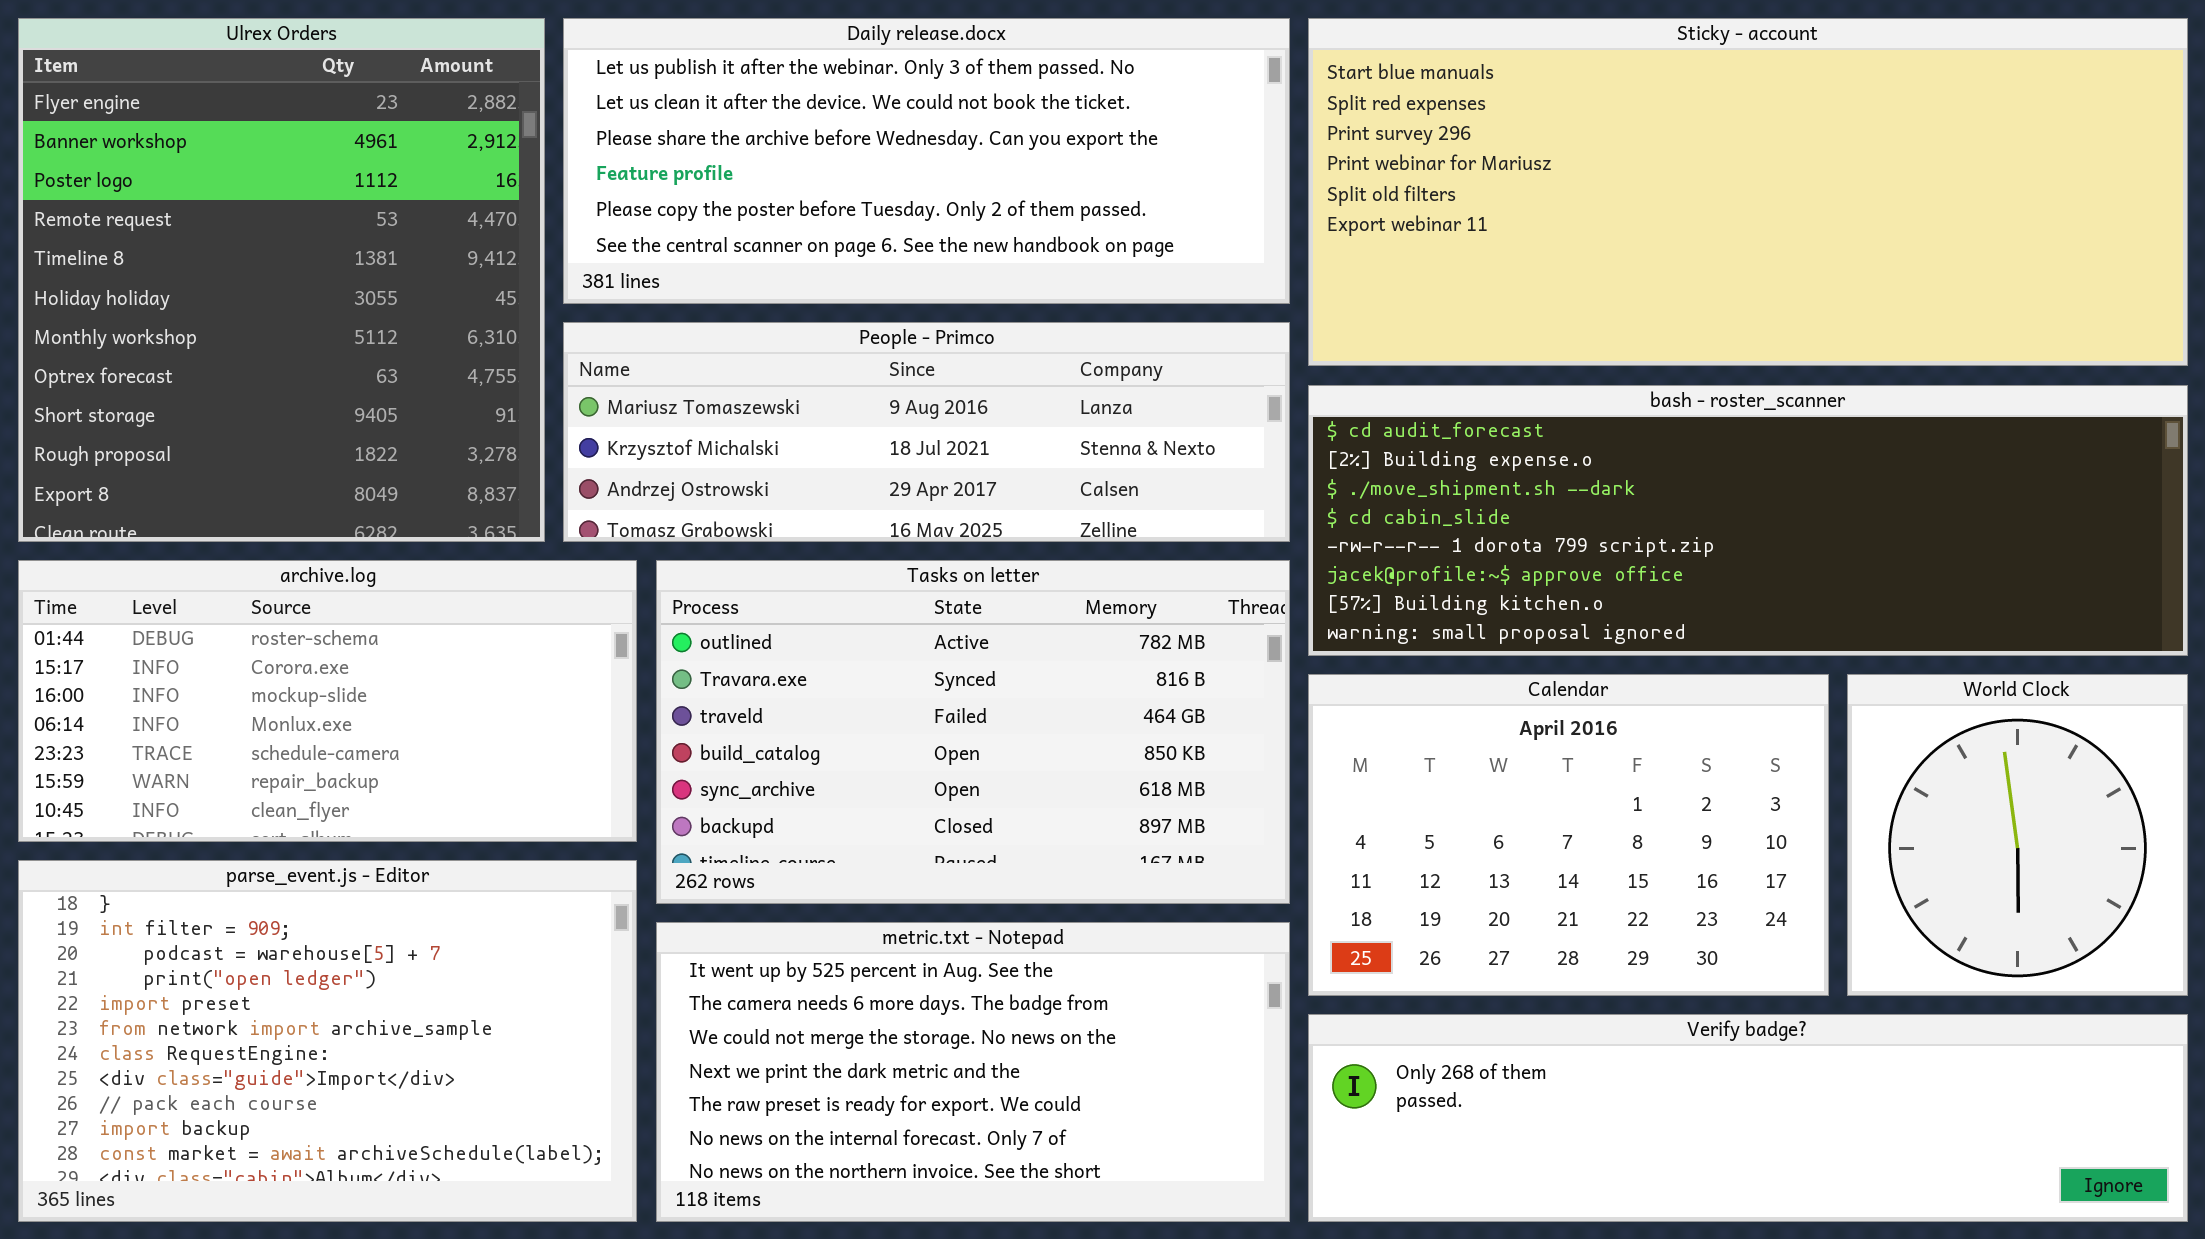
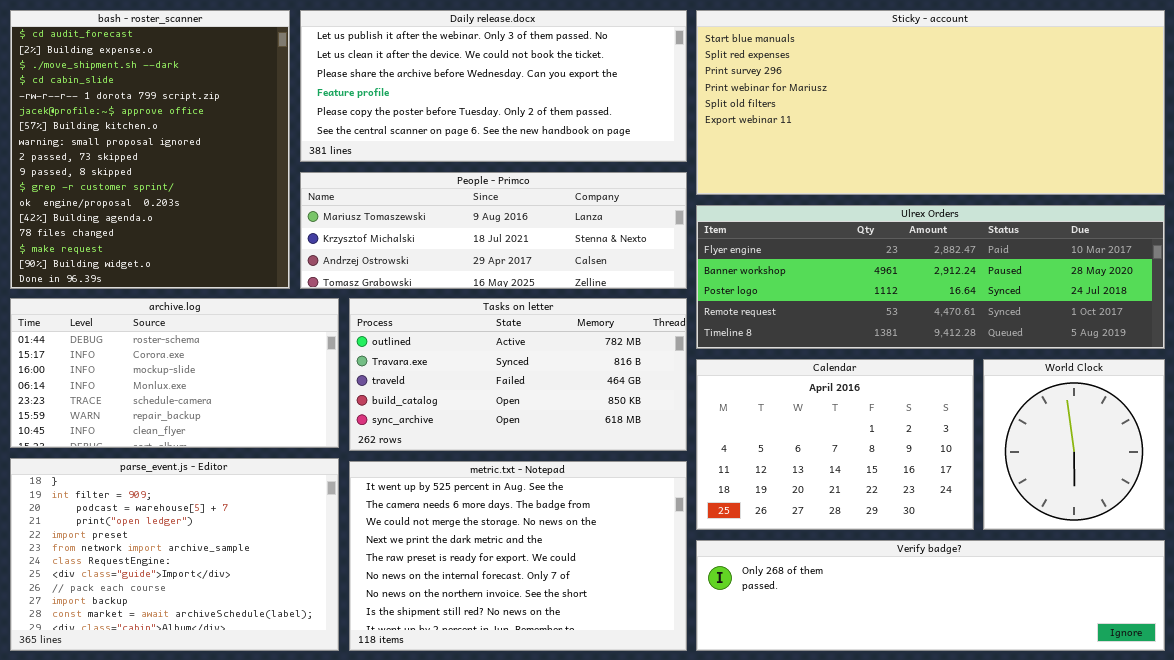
Ulrex Orders: [18,18,545,542] -> [696,205,1165,349], moved, resized
bash - roster_scanner: [1308,385,2188,656] -> [10,10,290,289], moved, resized
Tasks on letter: [656,560,1290,904] -> [349,298,687,451], resized
metric.txt - Notepad: [656,922,1290,1222] -> [349,461,687,651], resized

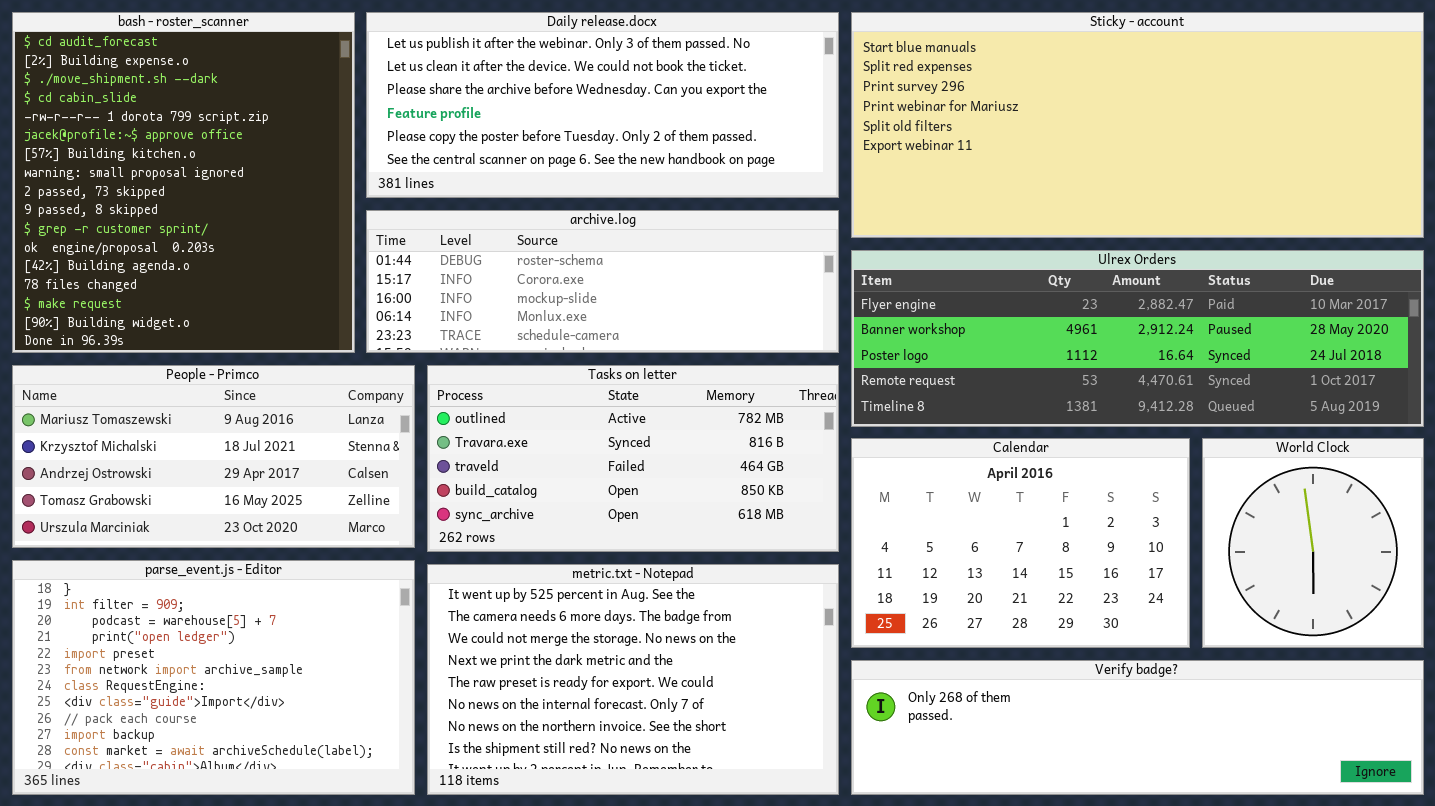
People - Primco: [300,172,687,289] -> [12,365,415,548], moved, resized
archive.log: [10,298,339,448] -> [366,210,839,353], moved, resized

